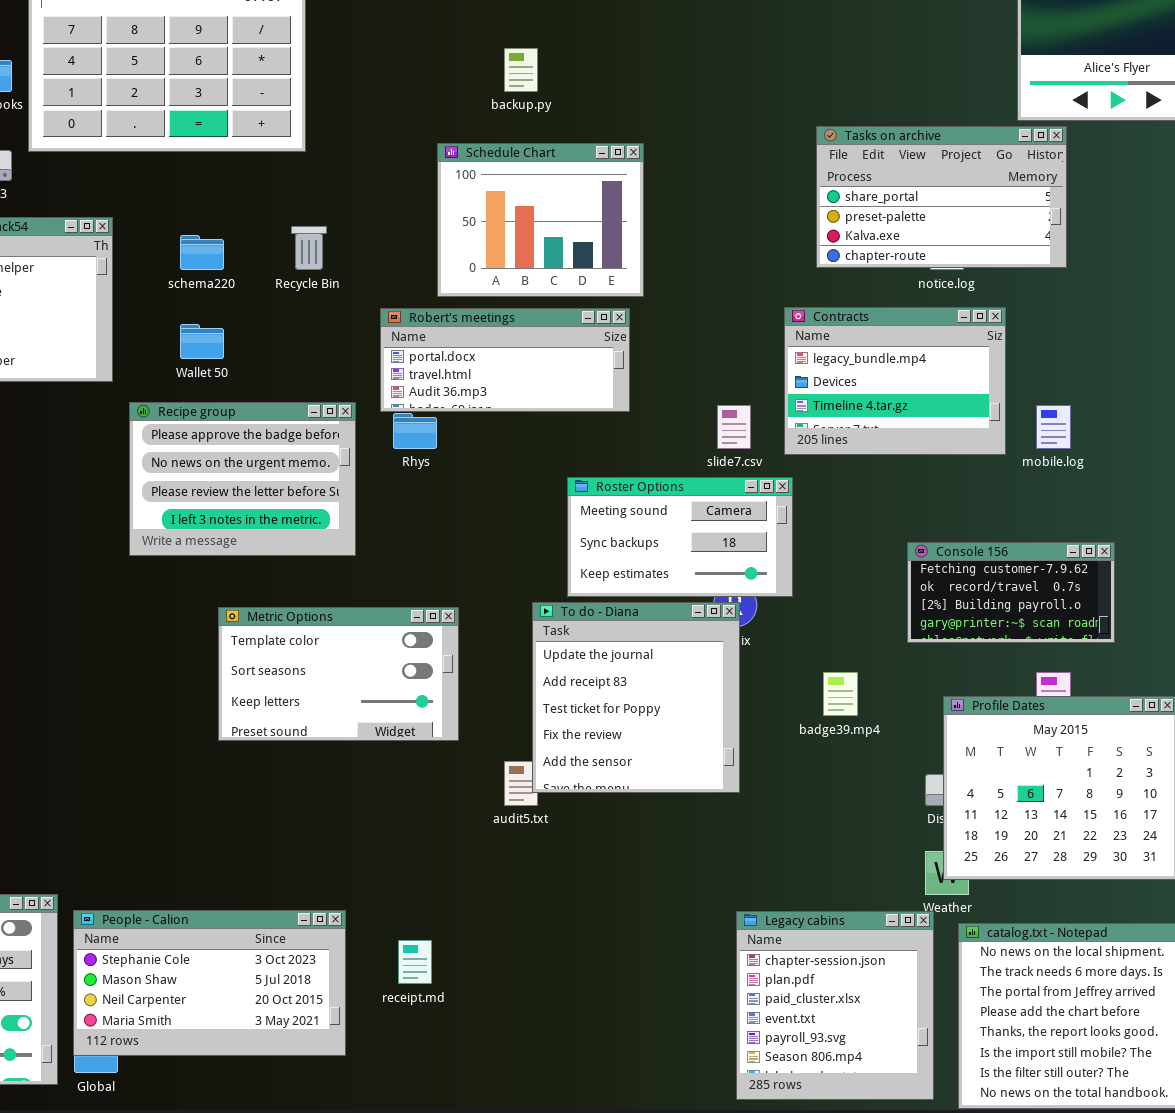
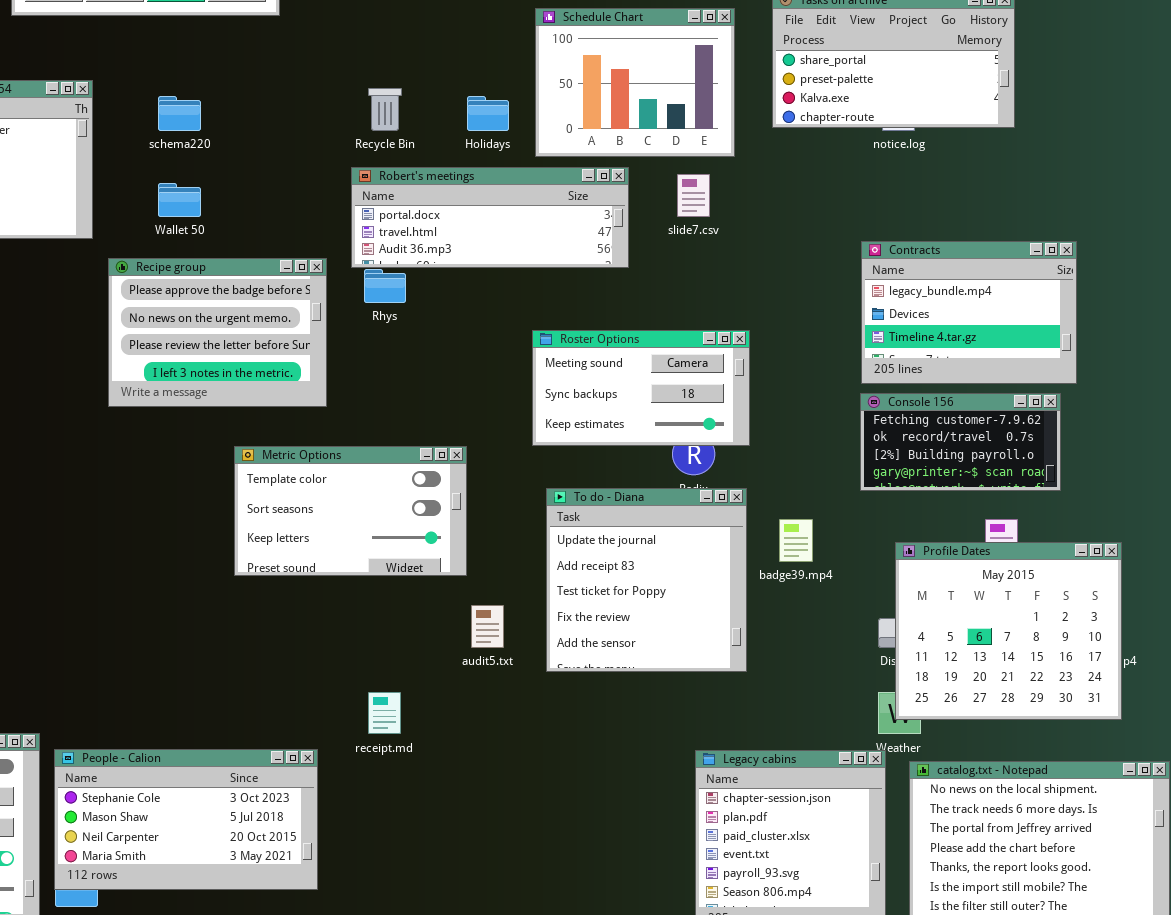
Schedule Chart: [437,143,644,297] -> [535,8,735,157], moved
Recycle Bin: [291,226,327,270] -> [368,88,402,131], moved
Contracts: [784,307,1006,455] -> [861,241,1077,384], moved
Robert's meetings: [380,308,630,412] -> [351,167,629,268], resized
slide7.csv: [717,405,751,449] -> [677,174,710,217], moved
To do - Diana: [532,602,740,793] -> [546,488,747,672], moved
Metric Options: [218,607,459,741] -> [234,446,467,576], moved
receipt.md: [398,940,432,984] -> [368,692,401,734], moved

